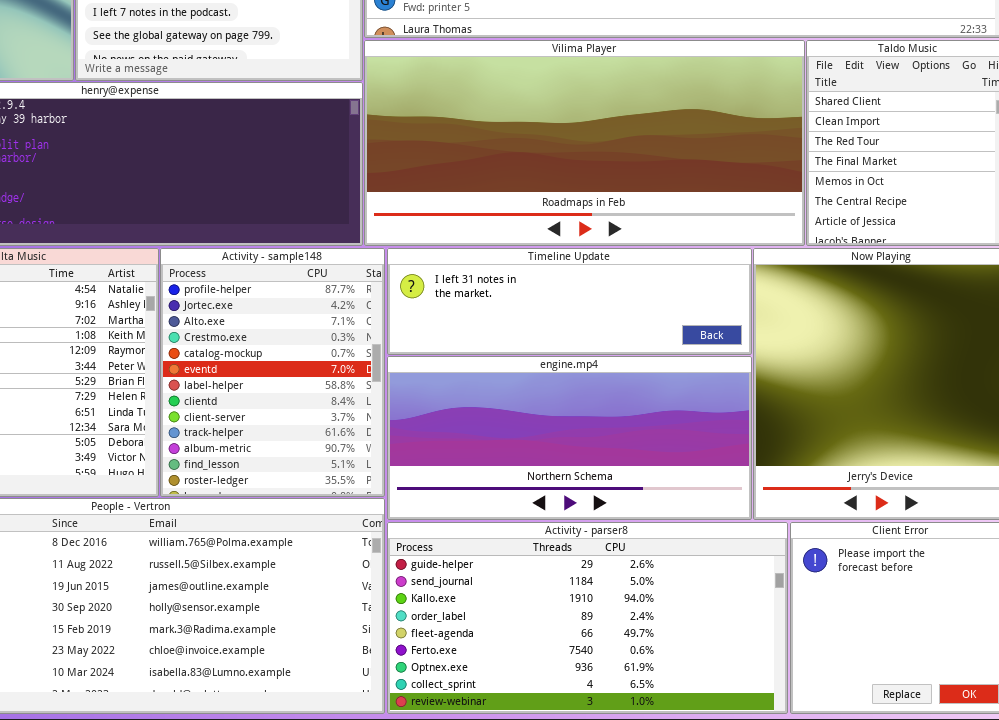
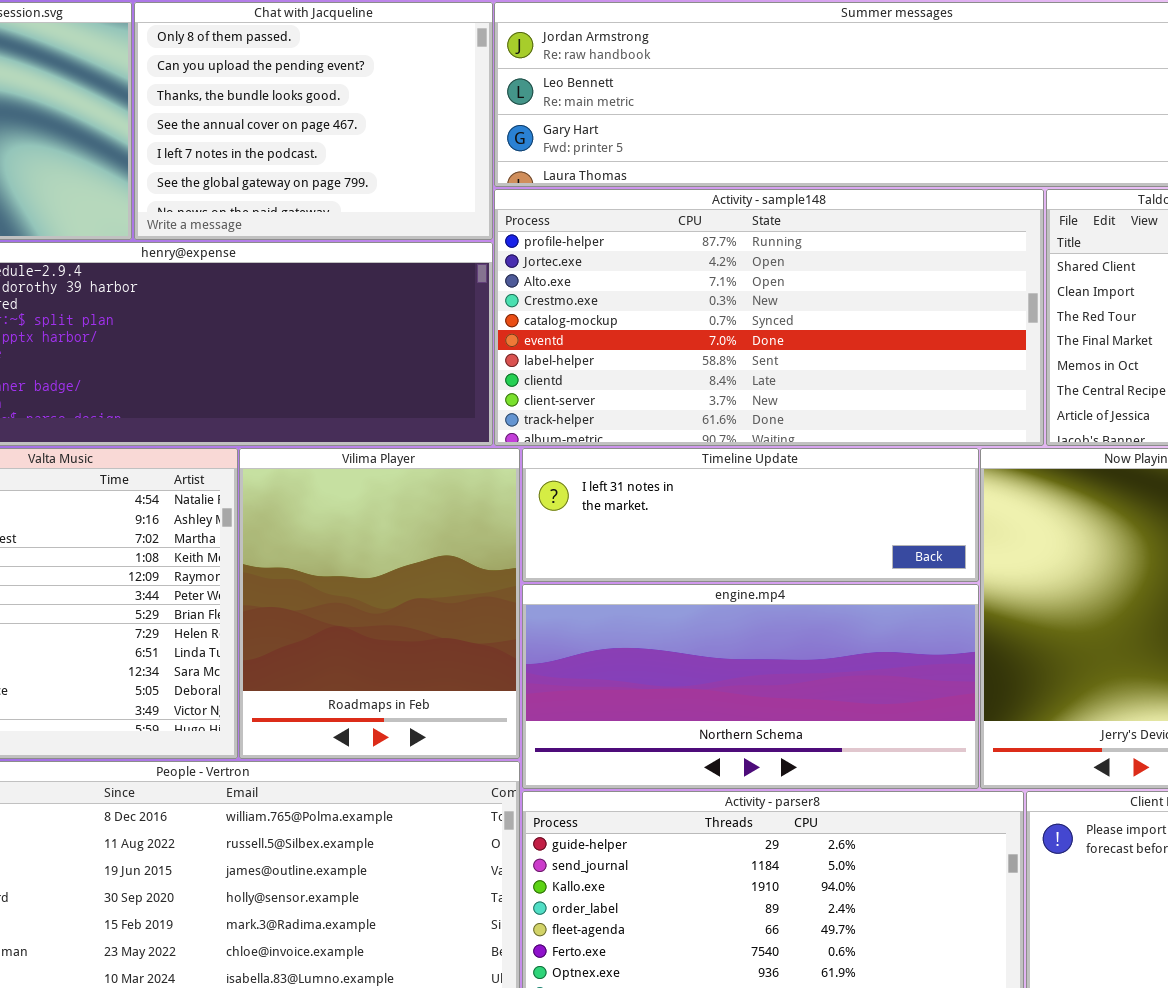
Vilima Player: [364,40,805,246] -> [239,448,520,759], moved, resized
Activity - sample148: [160,248,385,497] -> [494,189,1044,446], moved, resized

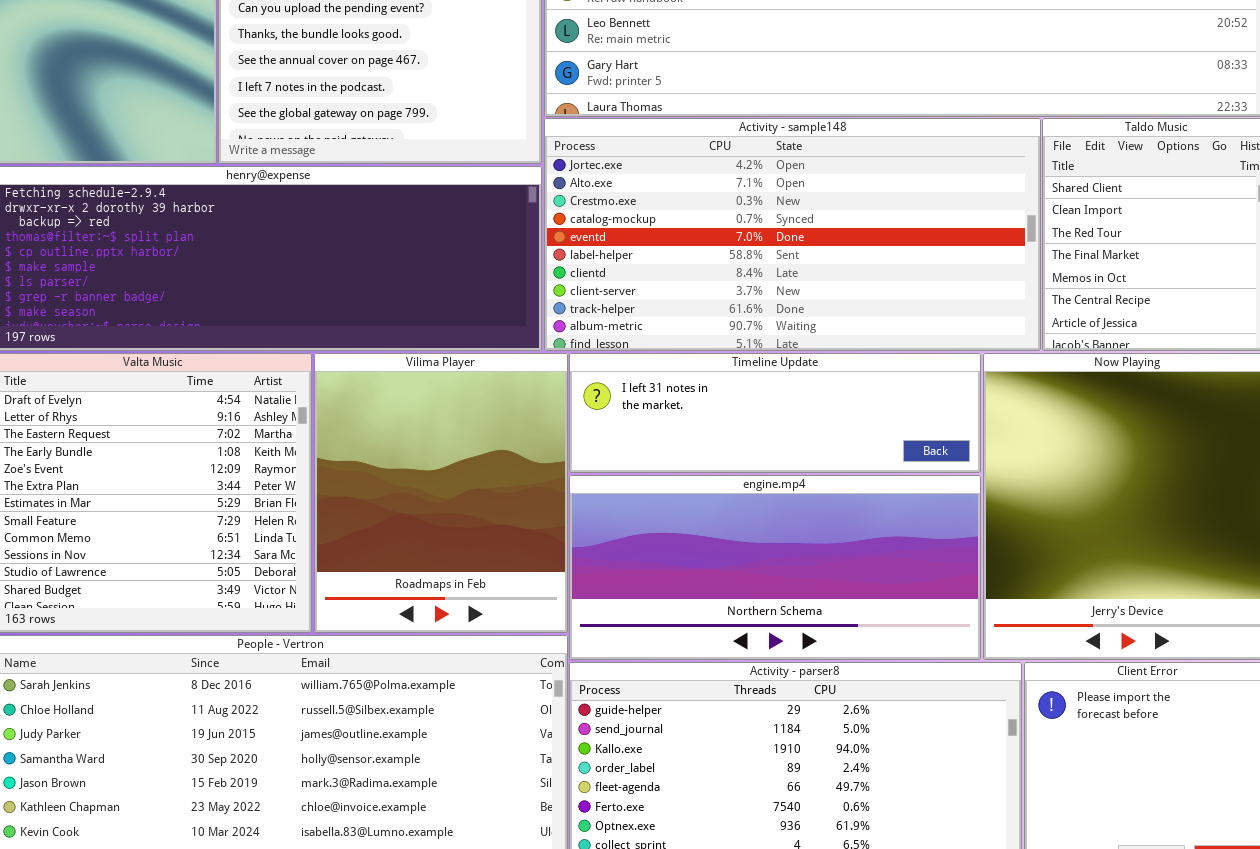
Activity - sample148: [494,189,1044,446] -> [544,118,1041,351], scrolled down 1 row

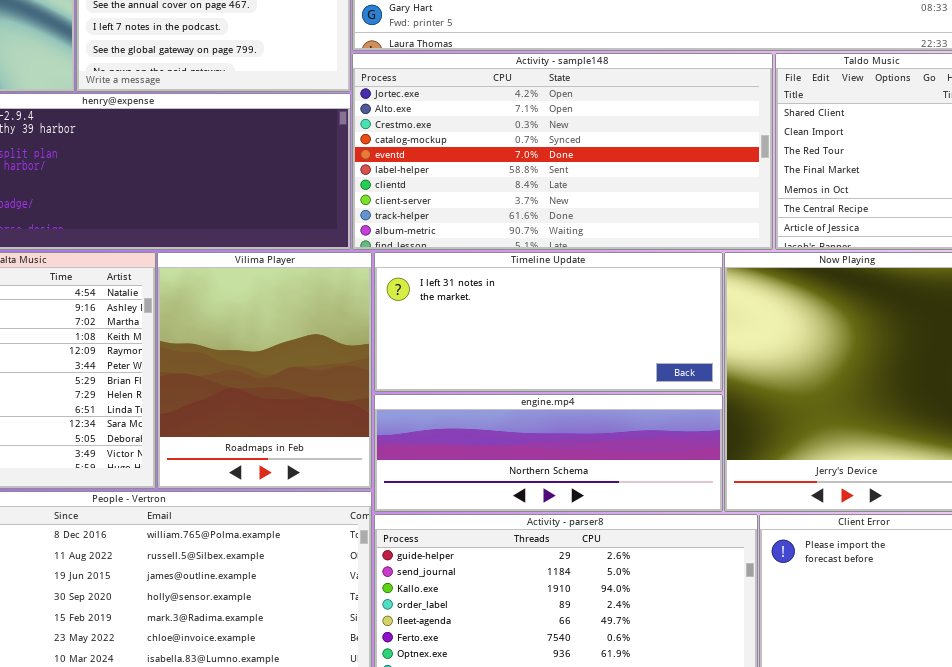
Timeline Update: [569,353,981,473] -> [374,252,723,392], resized
engine.mp4: [569,475,981,660] -> [374,394,723,512], resized

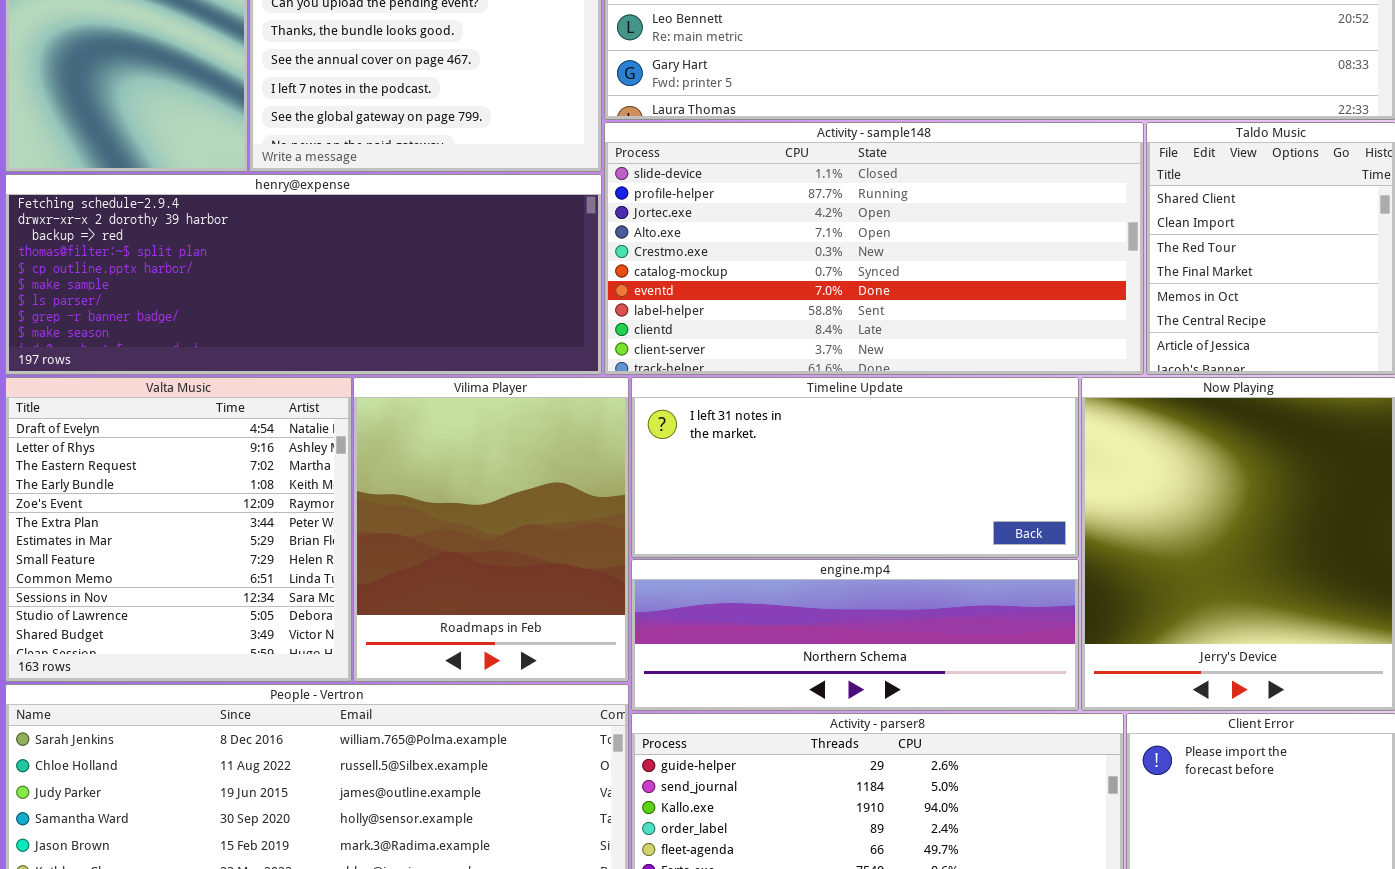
Activity - sample148: [352,53,773,250] -> [604,122,1144,375], scrolled up 2 rows

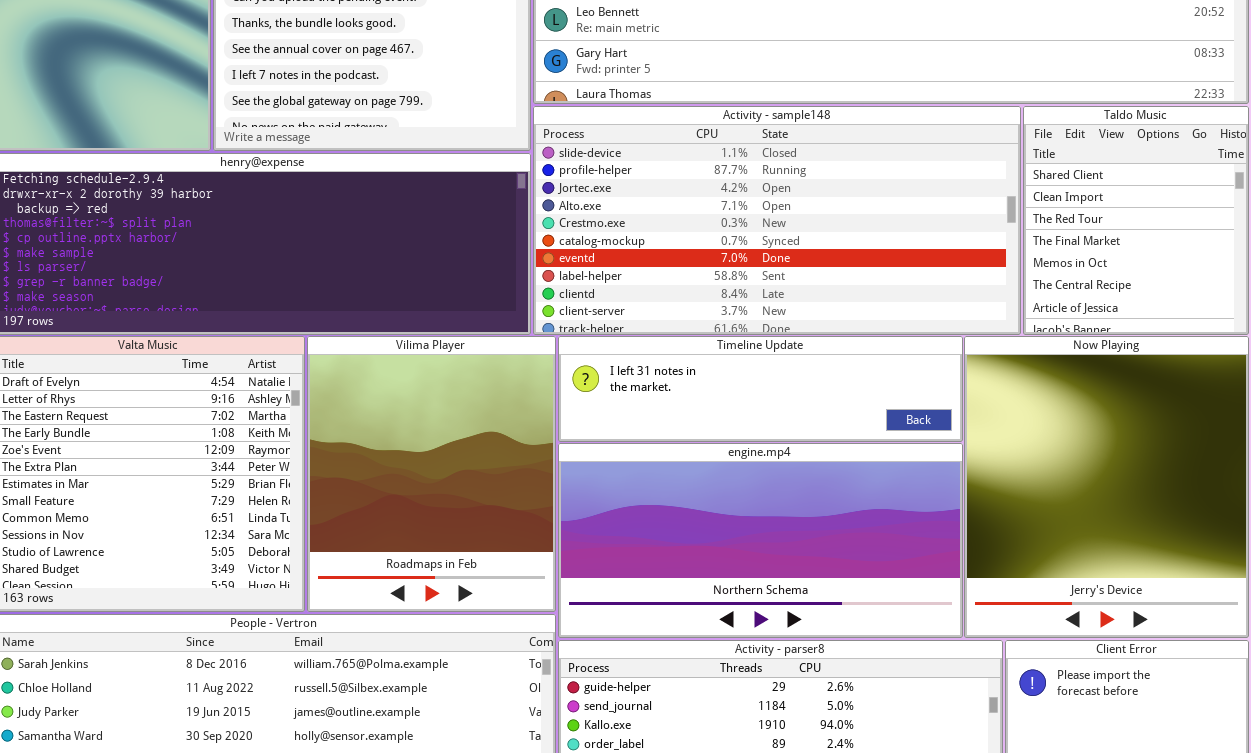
Timeline Update: [631,377,1079,558] -> [558,336,963,442], resized
engine.mp4: [631,559,1079,711] -> [558,443,963,638], resized

